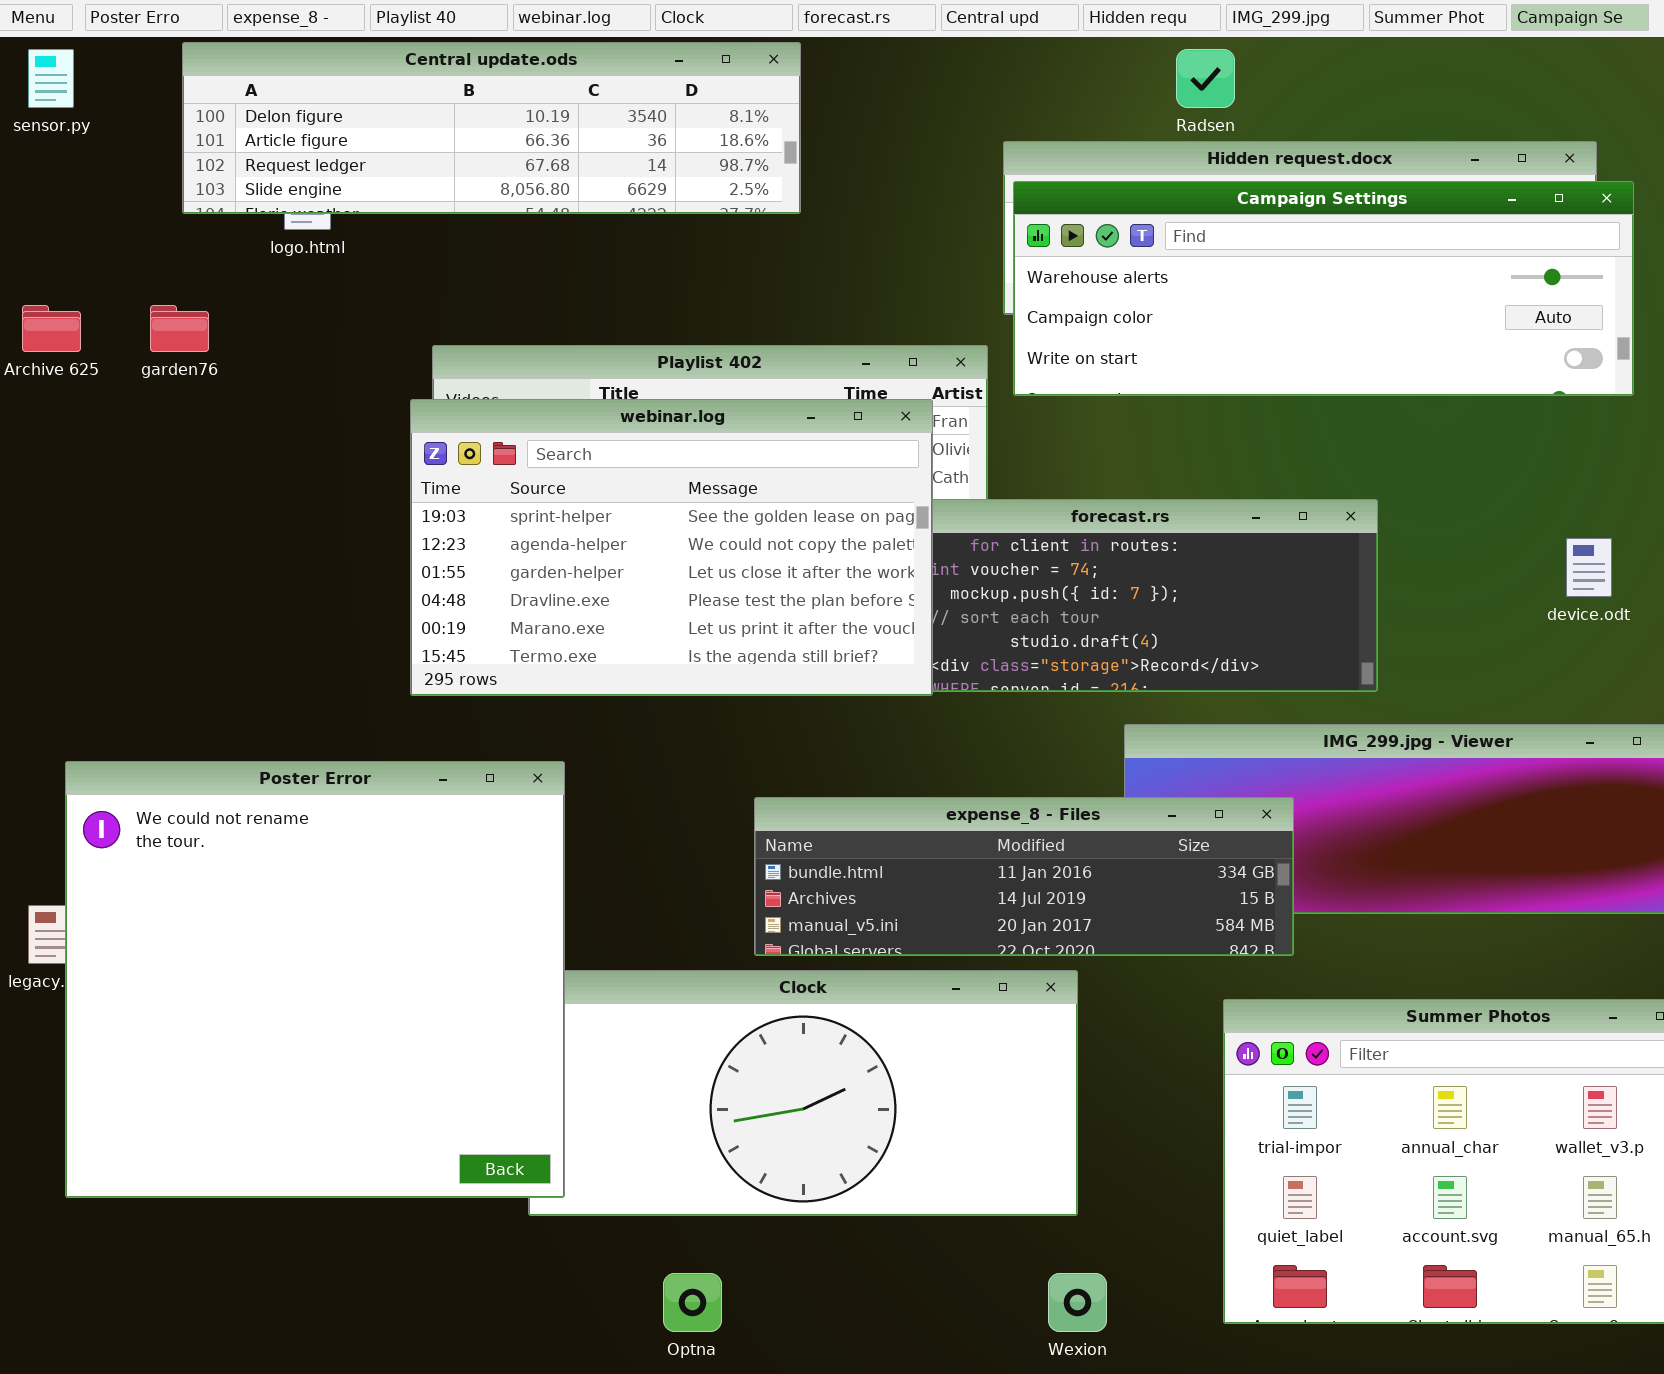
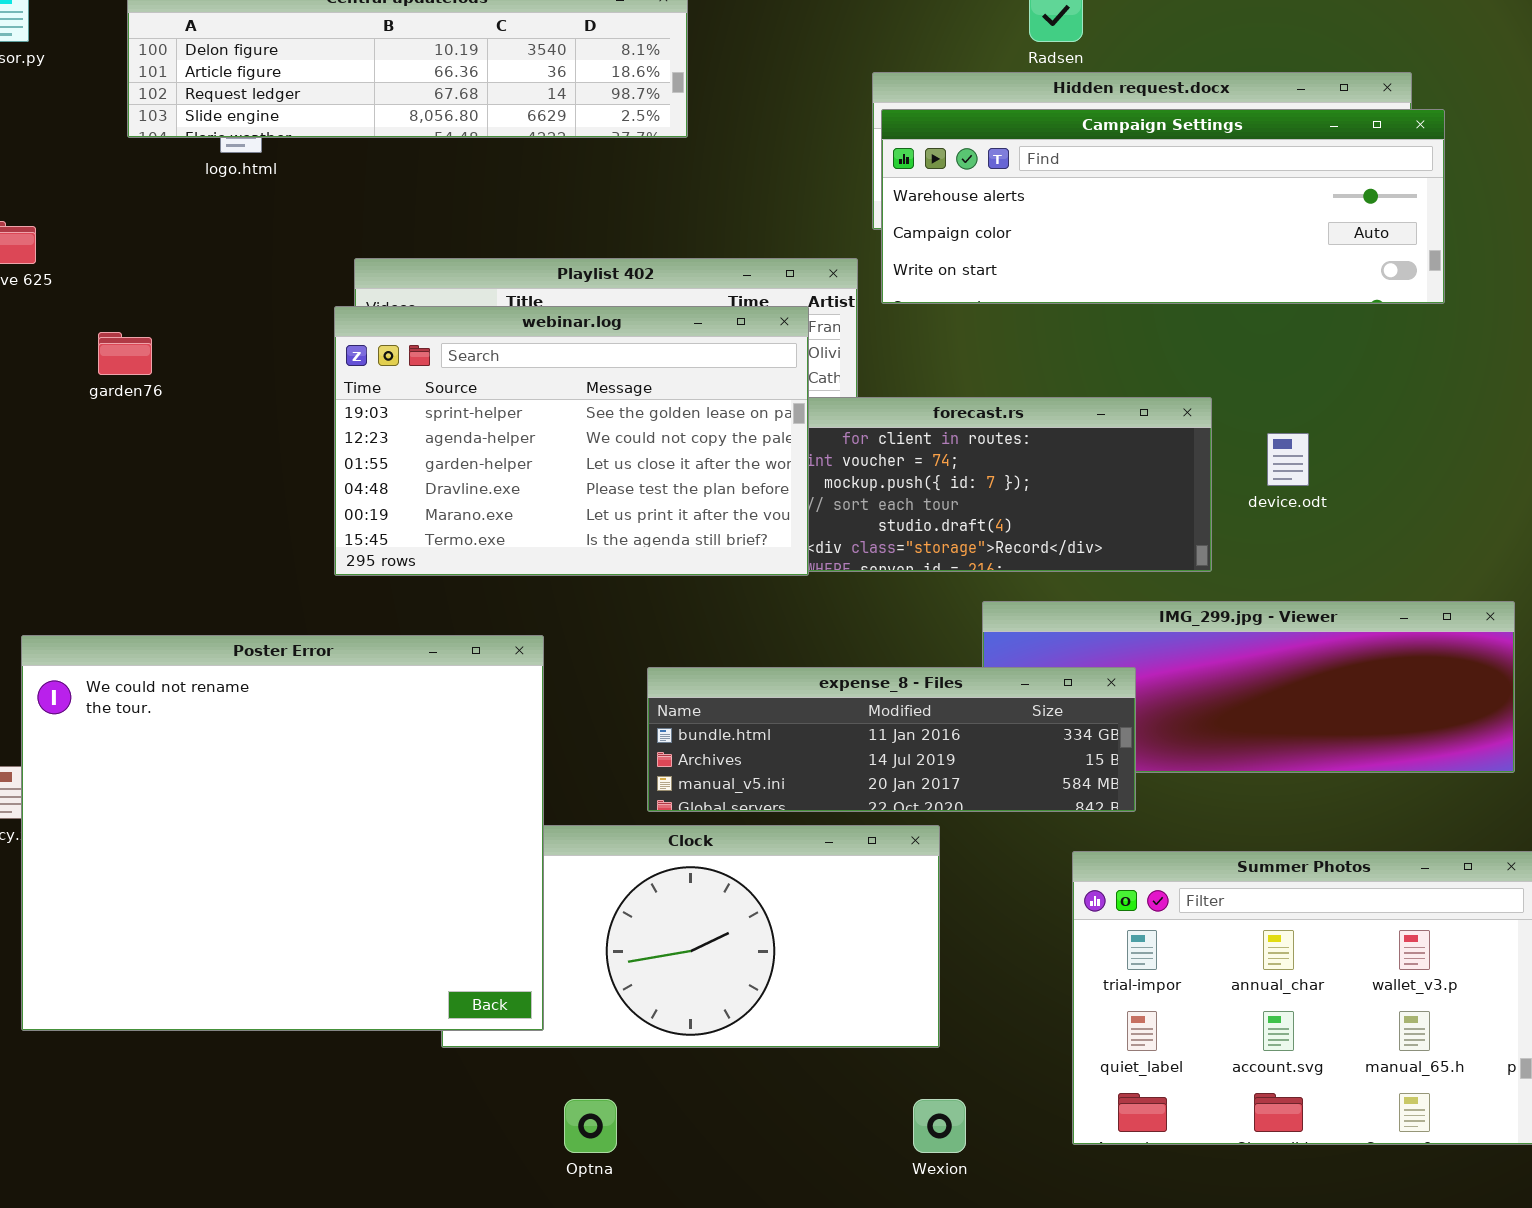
garden76: [150,305,209,352] -> [98,332,152,375], moved
device.odt: [1566,538,1612,597] -> [1267,433,1309,486], moved
Poster Error: [65,761,565,1198] -> [21,635,544,1031], resized

